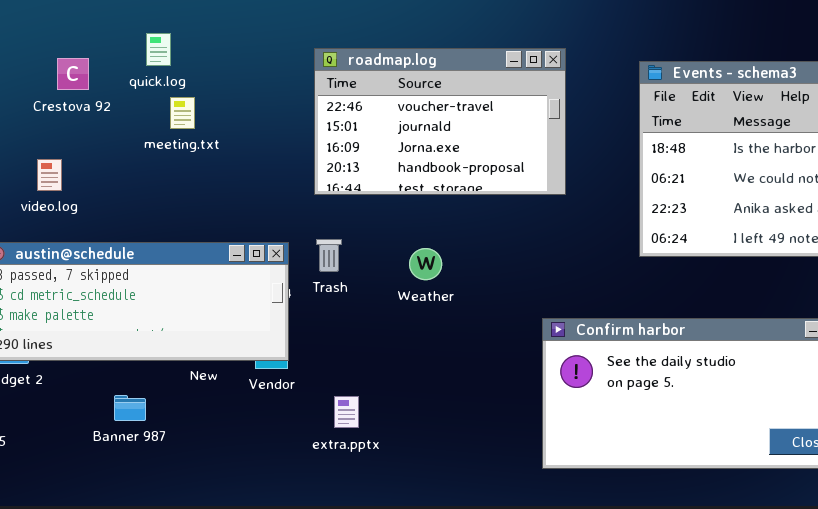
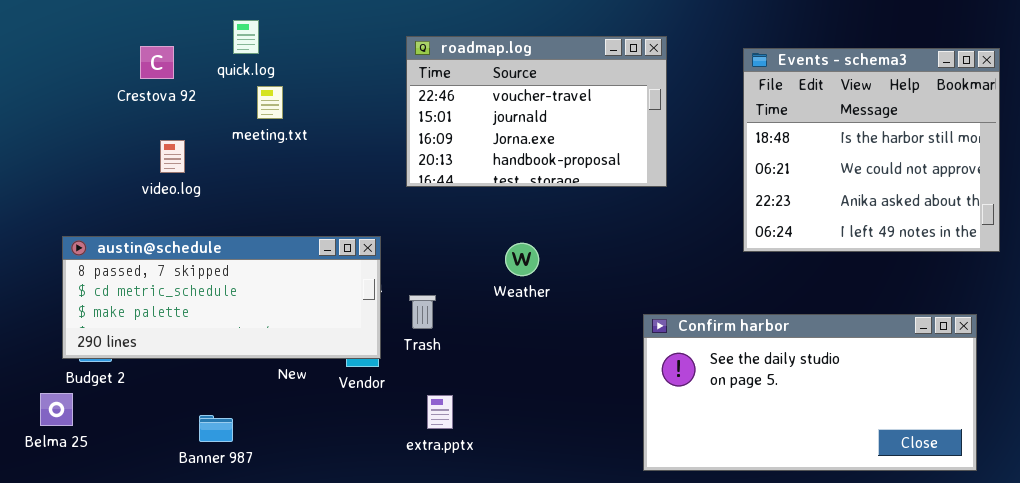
video.log: [37,159,62,191] -> [160,140,185,173], moved
Trash: [316,239,342,272] -> [409,295,436,329], moved
Banner 987: [114,395,146,421] -> [199,415,233,442], moved

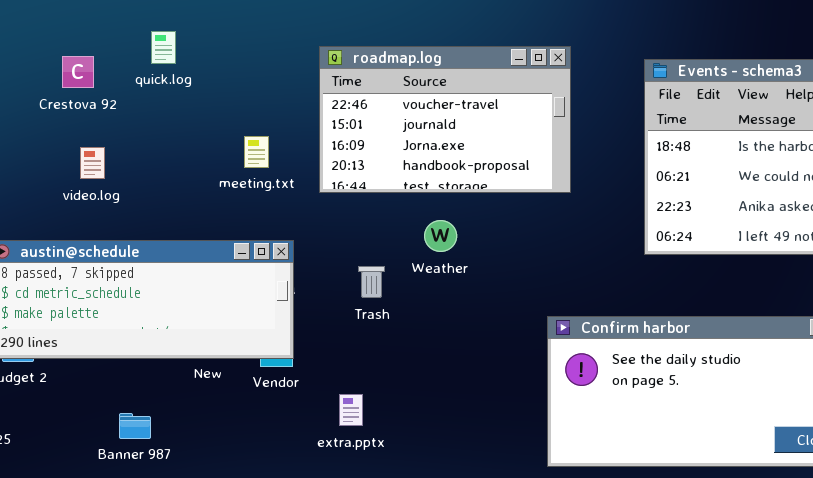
meeting.txt: [257,86,283,119] -> [244,136,269,168], moved
Weather: [505,243,539,276] -> [424,220,457,252], moved
Trash: [409,295,436,329] -> [358,266,385,298], moved

